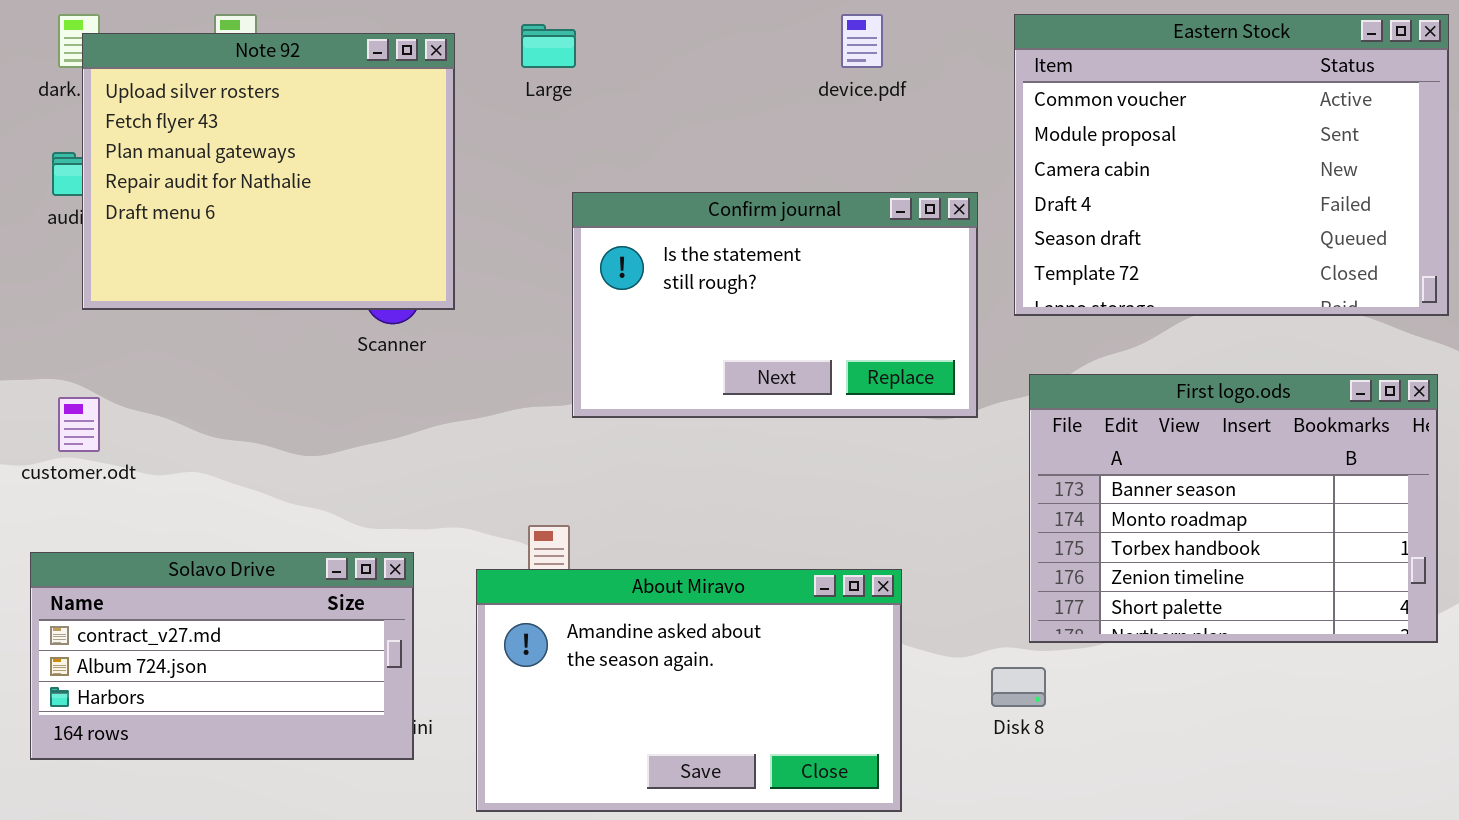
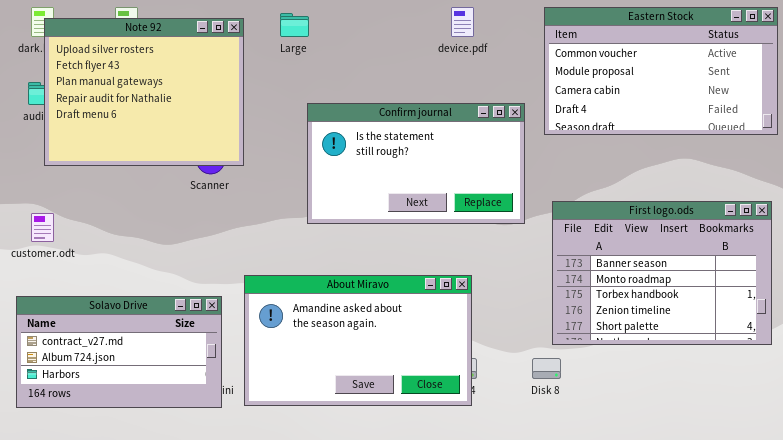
Eastern Stock: [1014,14,1449,316] -> [544,7,778,135], resized
About Miravo: [476,569,902,812] -> [244,275,472,406], moved

